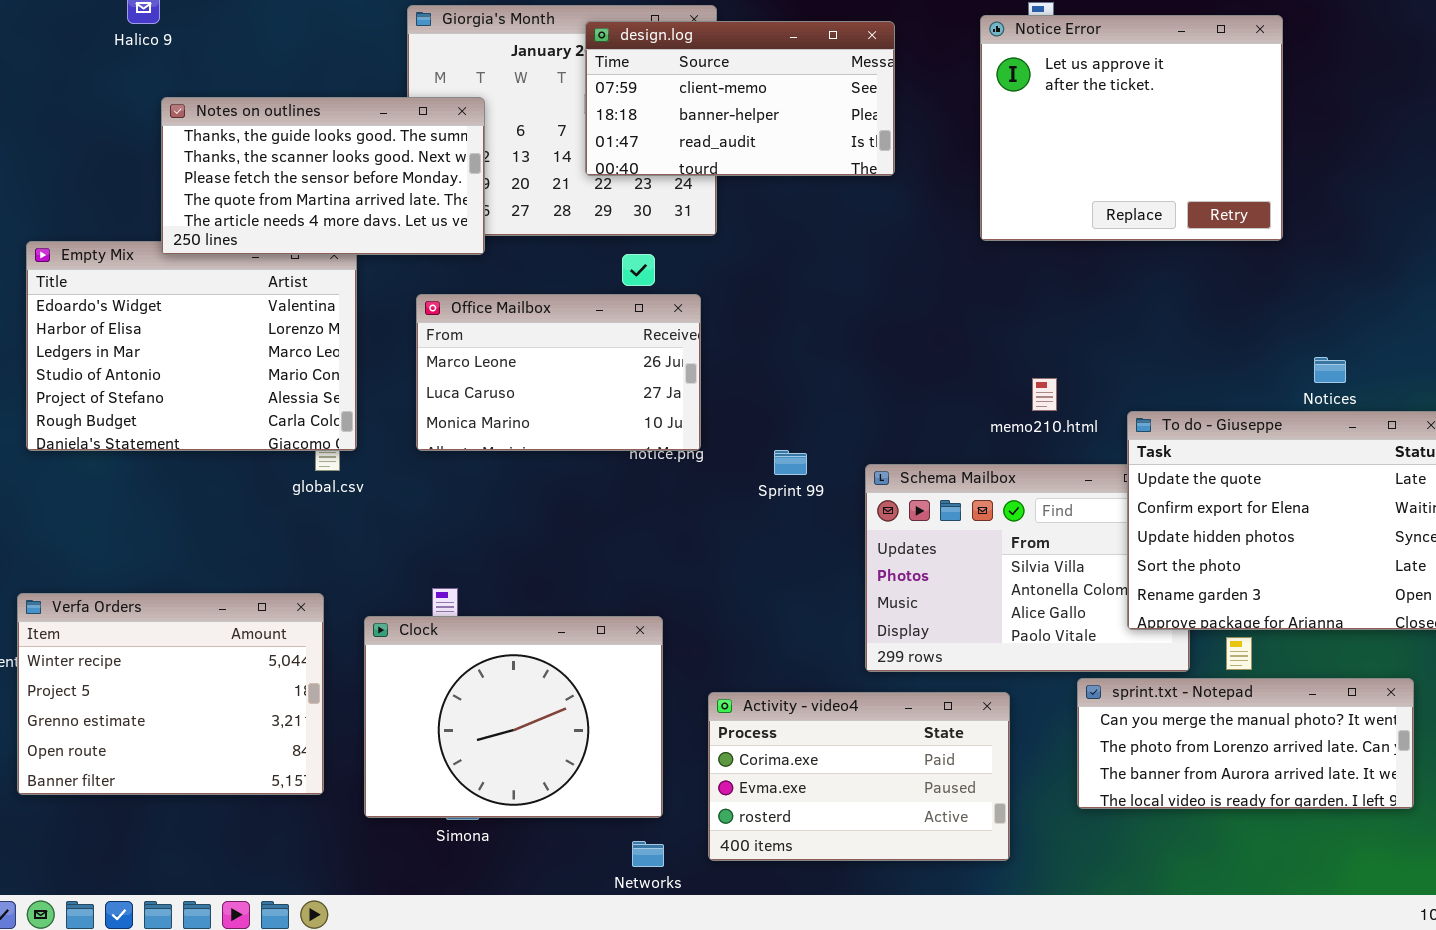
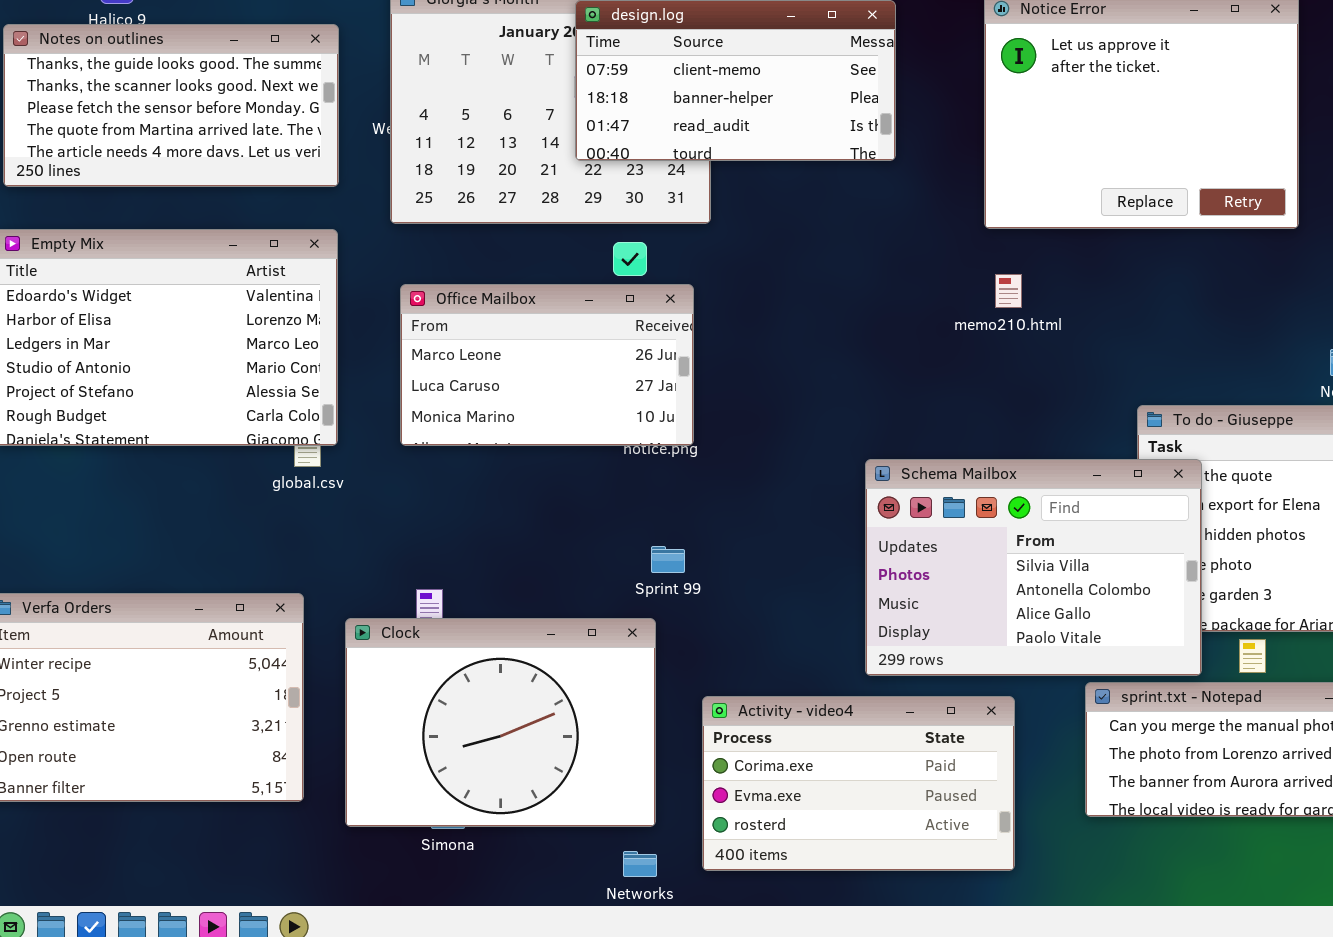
Notes on outlines: [161,97,485,255] -> [3,24,339,187], moved
memo210.html: [1032,378,1057,411] -> [995,274,1022,308], moved
Sprint 99: [774,450,807,475] -> [651,546,685,573], moved
Schema Mailbox: [865,464,1190,672] -> [865,459,1202,676], raised

